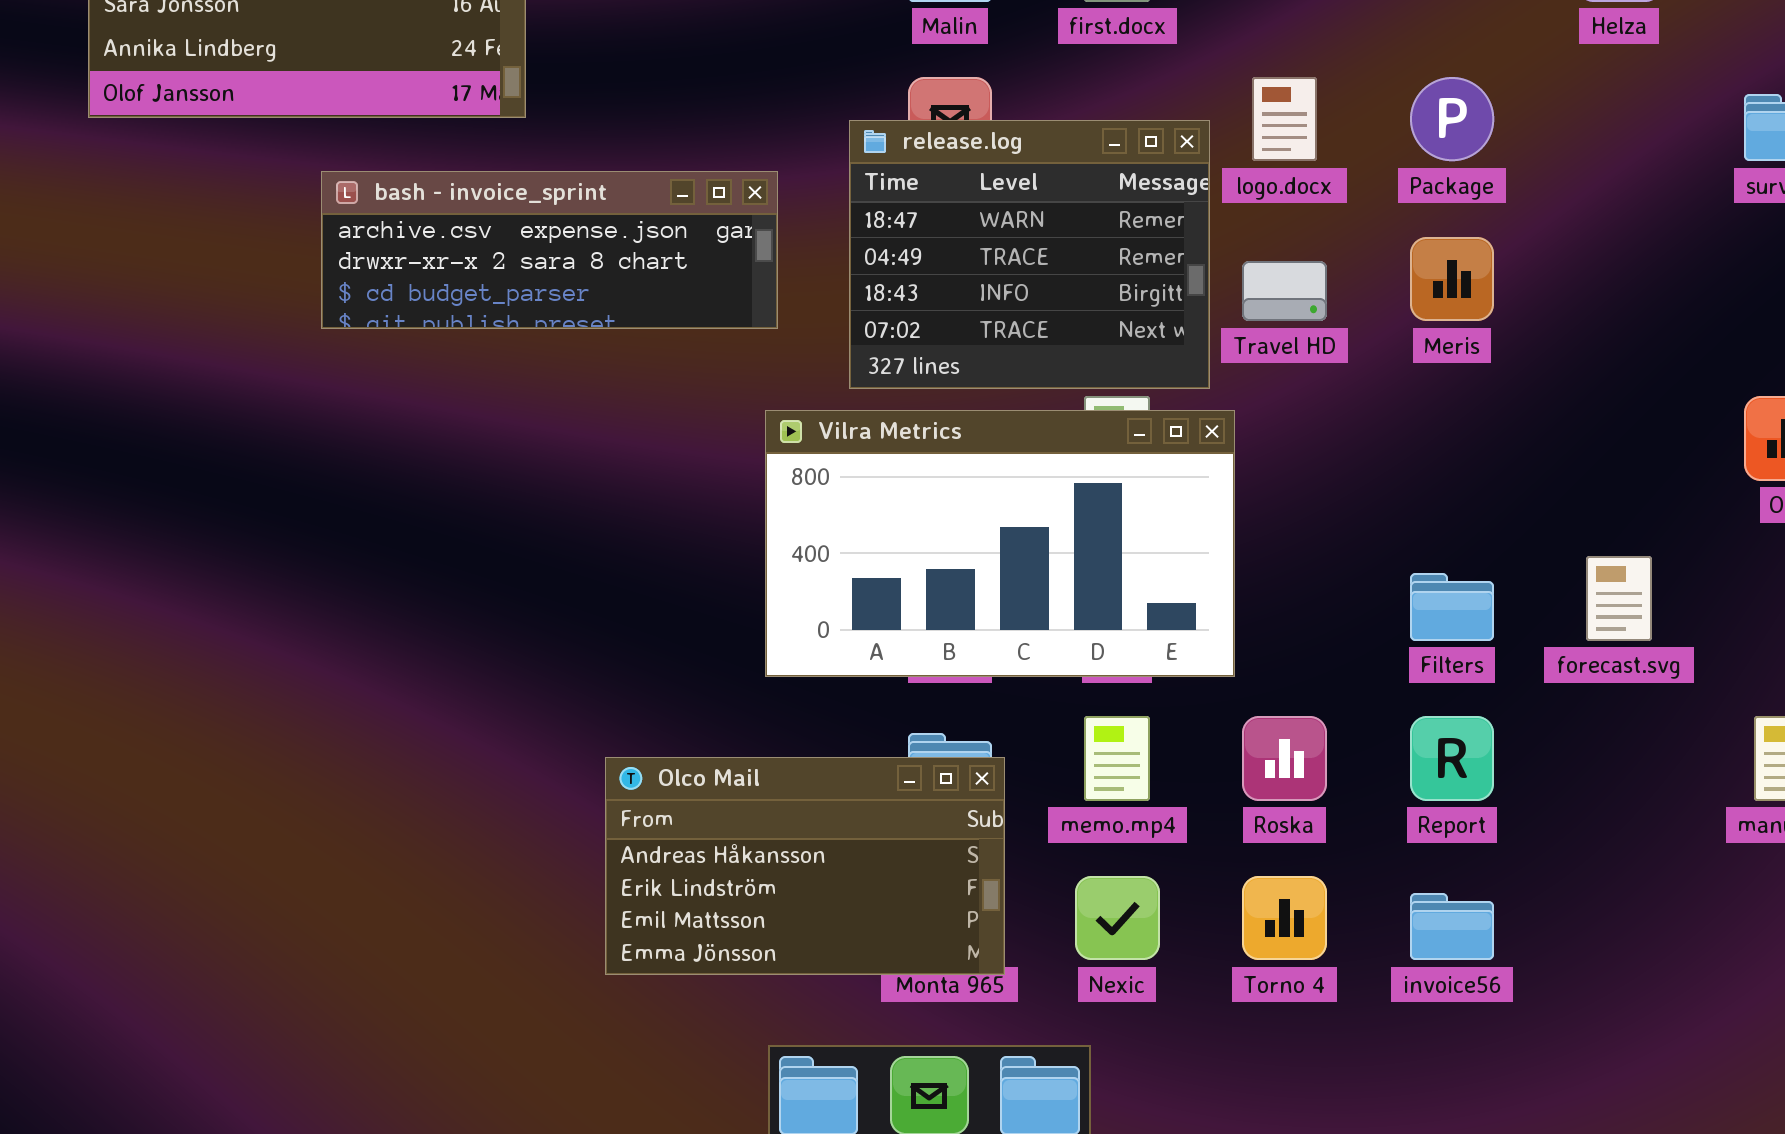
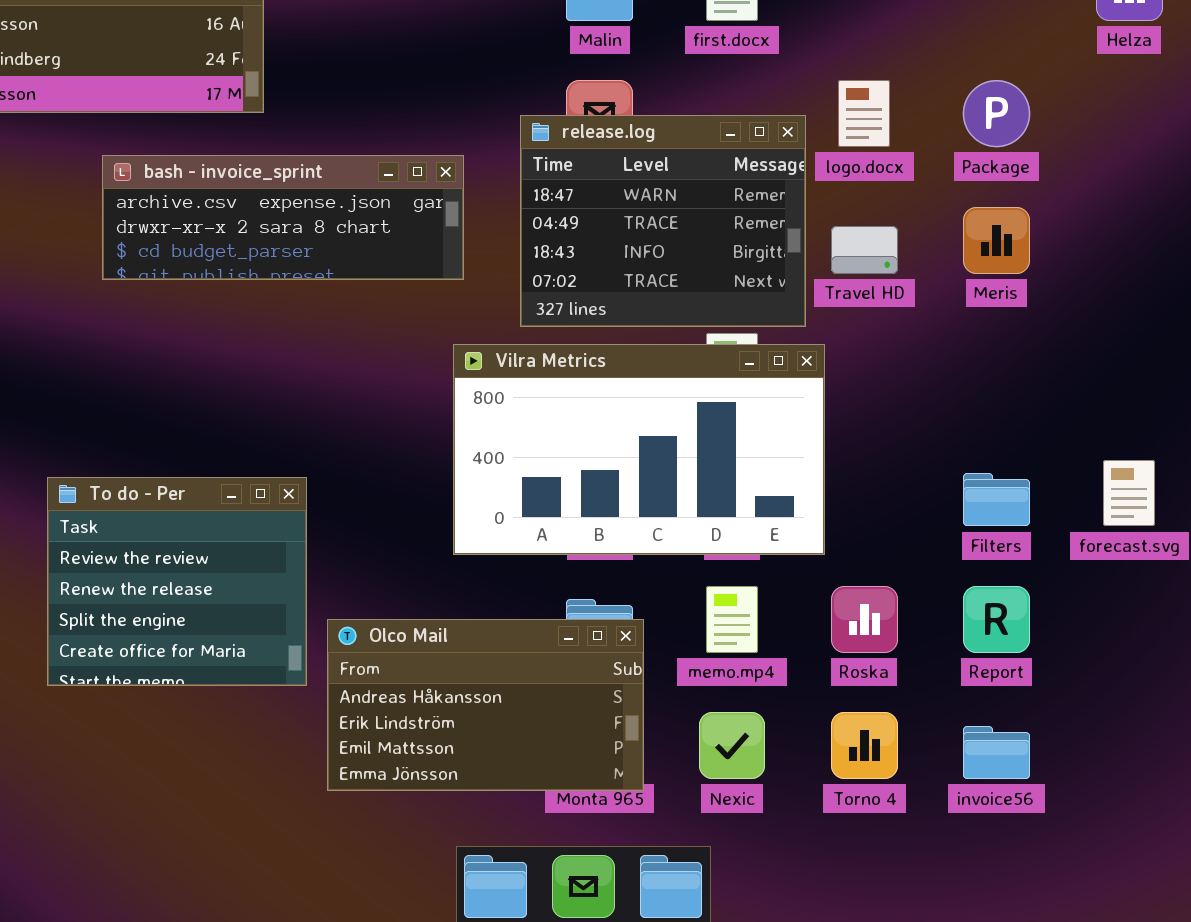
To do - Per: none -> [47,477,307,686], opened

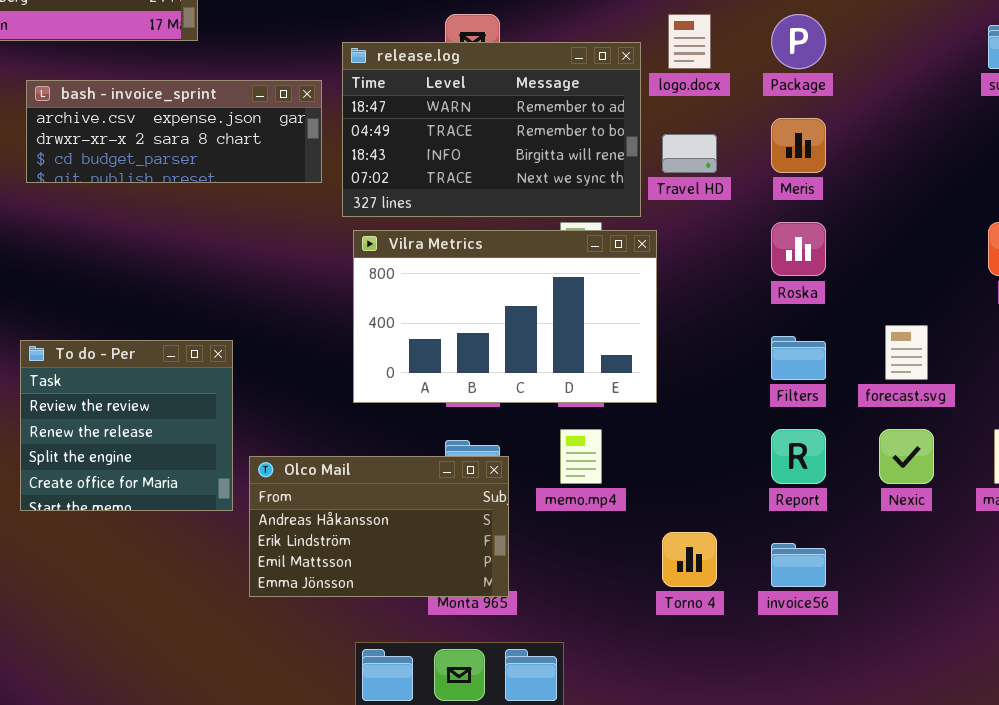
release.log: [520,115,806,327] -> [342,42,641,217], resized
bash - invoice_sprint: [102,155,464,280] -> [26,80,322,183], moved
Roska: [831,586,898,653] -> [771,222,826,276], moved
Nexic: [699,712,765,779] -> [879,429,934,484], moved

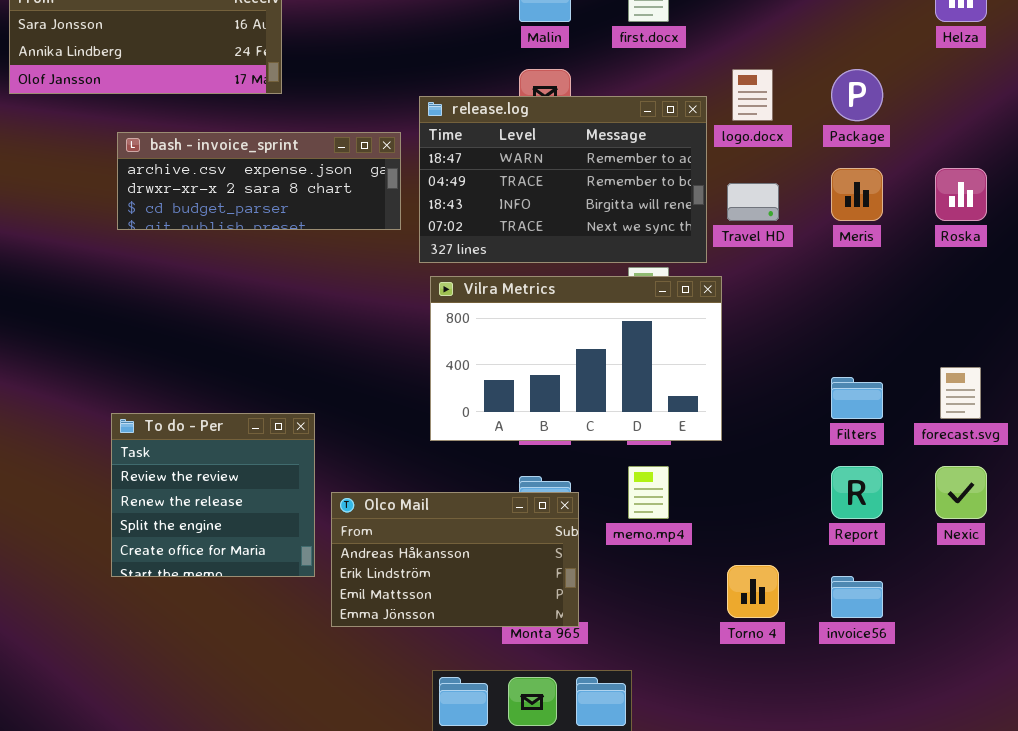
Roska: [771,222,826,276] -> [935,168,987,221], moved
To do - Per: [20,340,233,511] -> [111,413,315,577], moved

